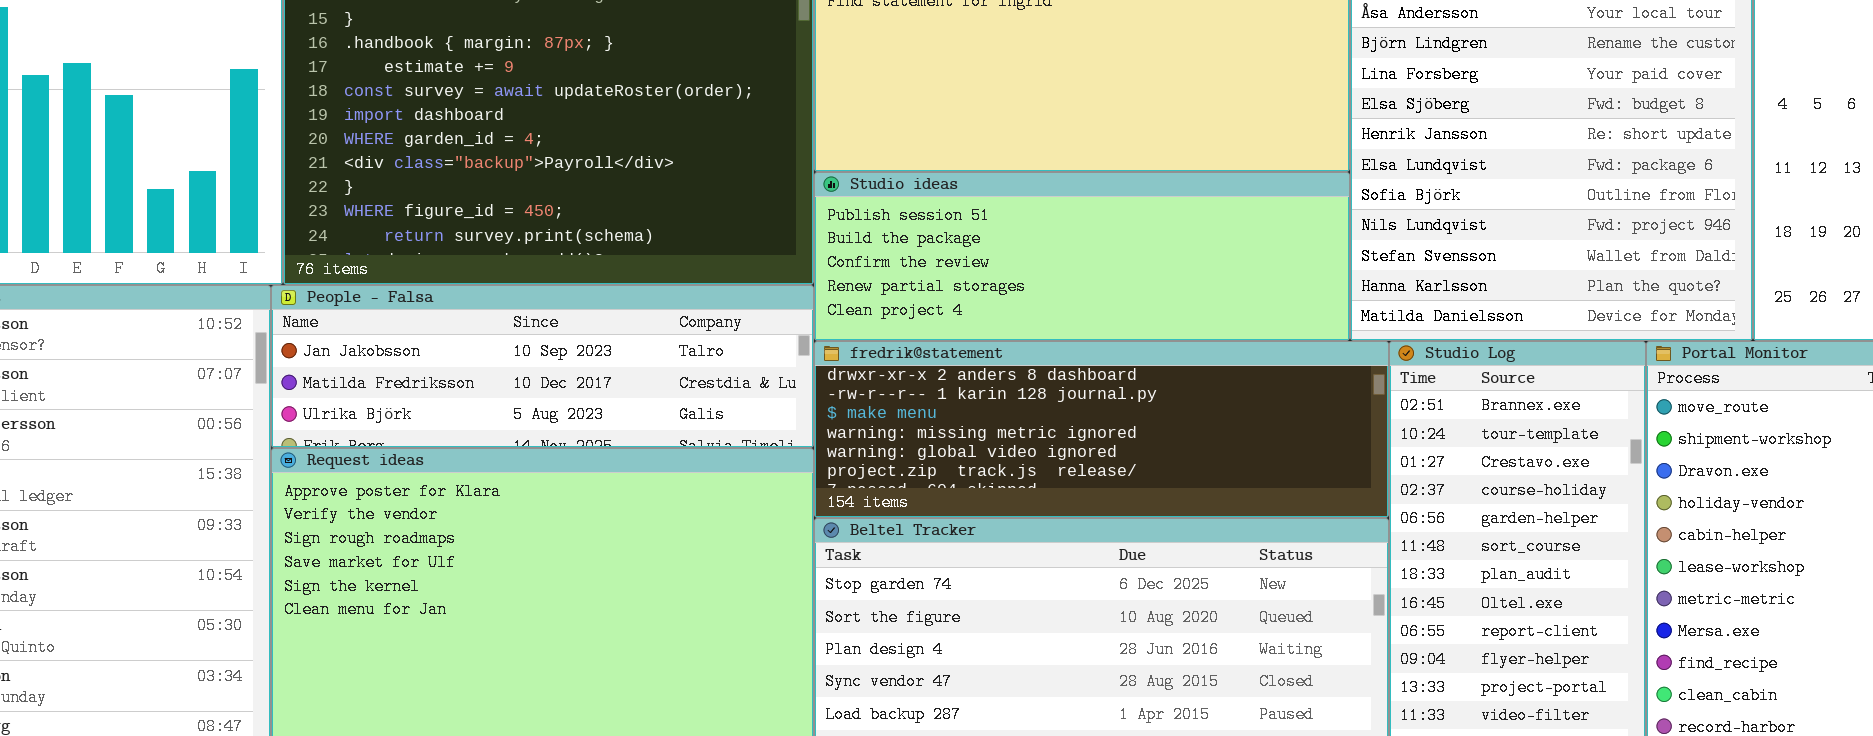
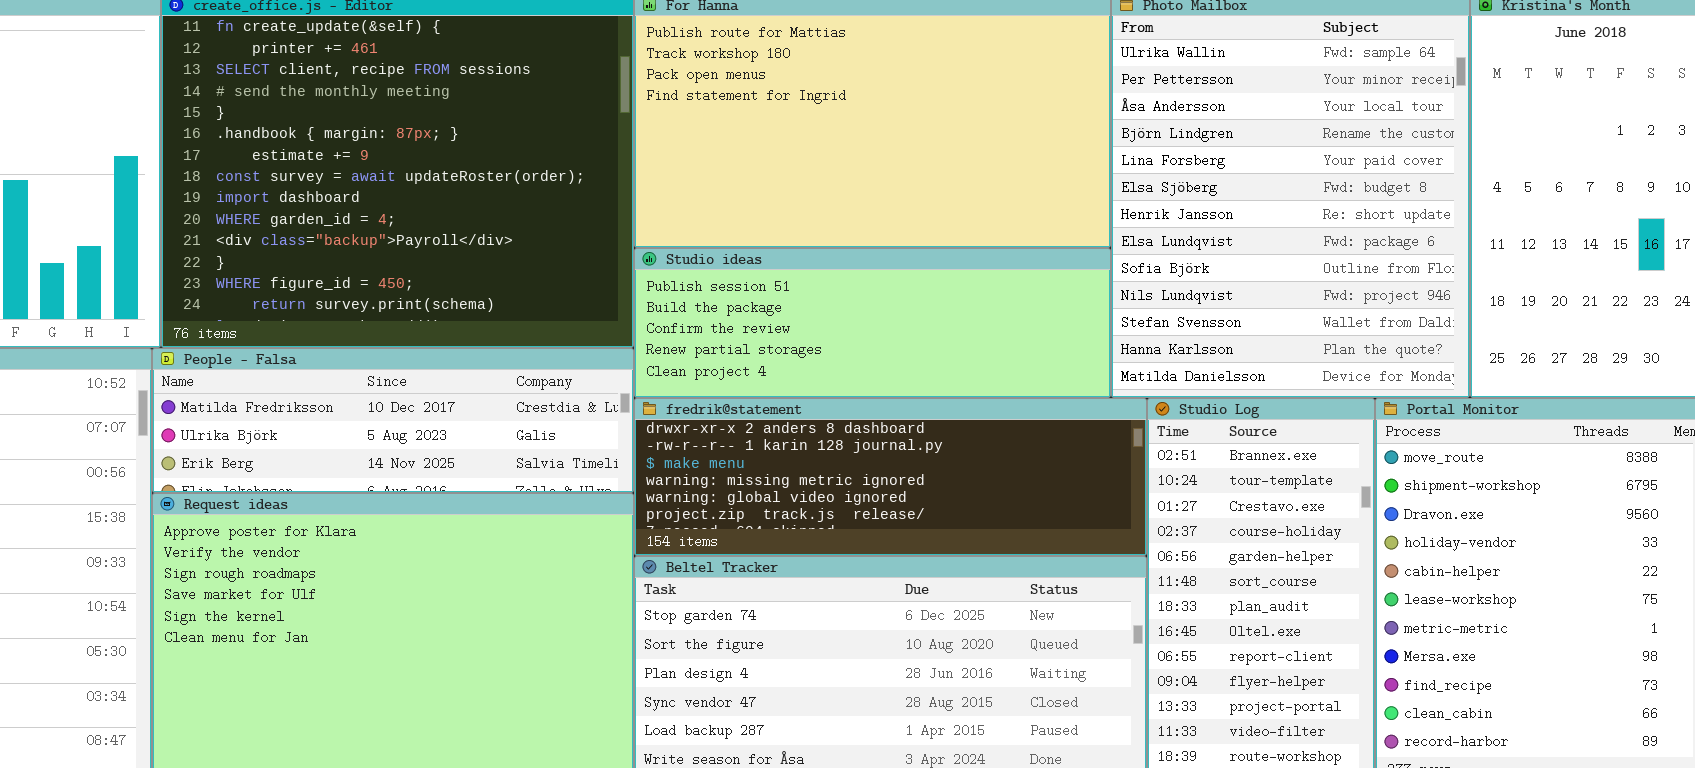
People - Falsa: [271,285,814,448] -> [152,348,634,493], scrolled down 1 row

